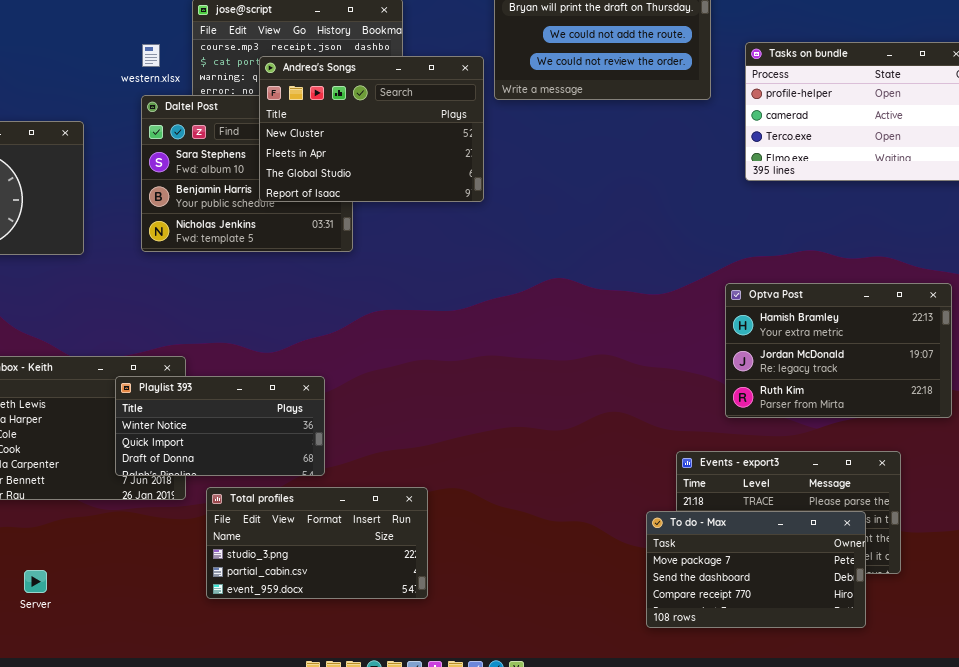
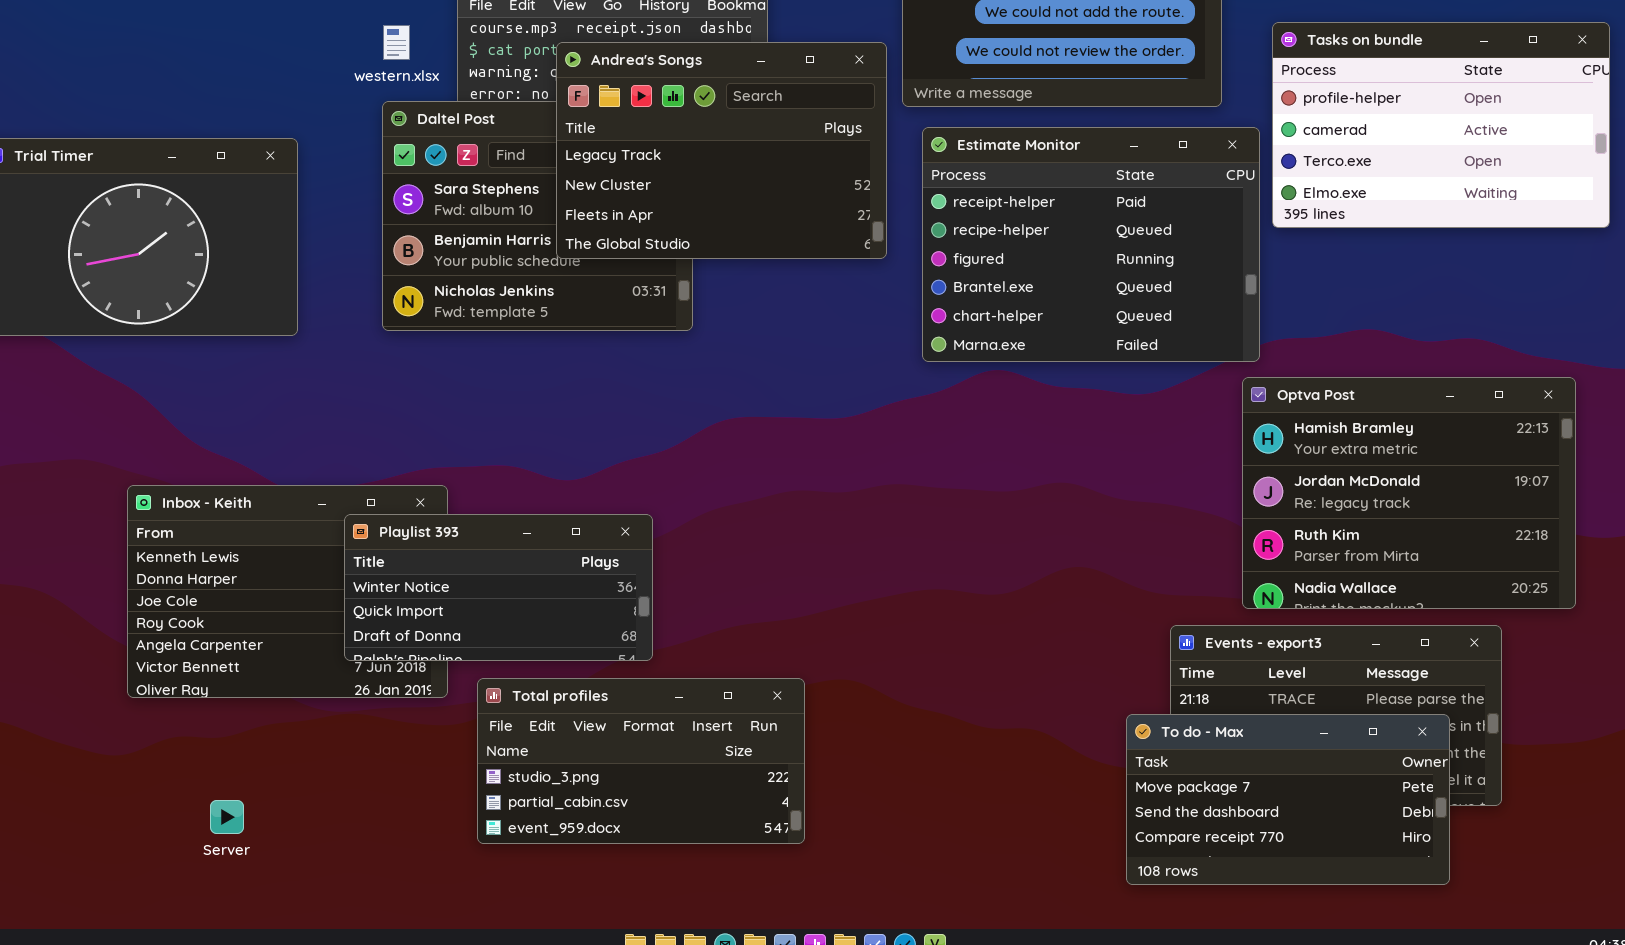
Andrea's Songs: [259,56,484,202] -> [556,42,887,259], scrolled up 1 row
Estimate Monitor: none -> [922,127,1260,362], opened
Optva Post: [725,283,952,418] -> [1242,377,1576,609], resized

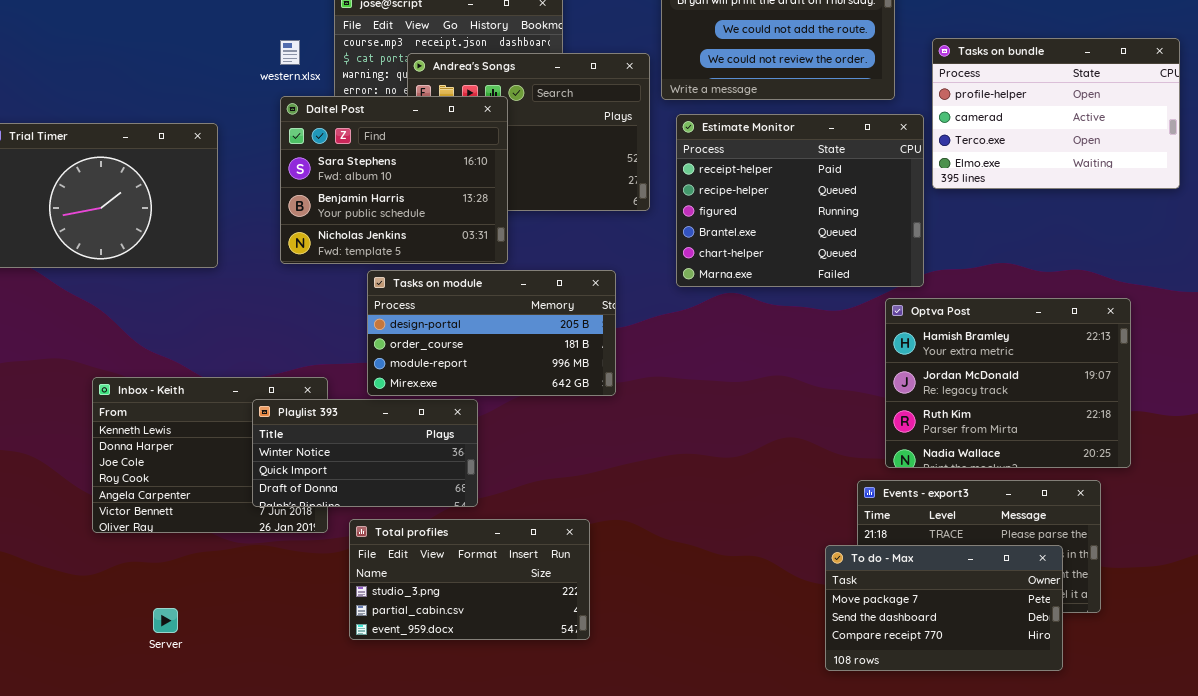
Daltel Post: [382,101,693,331] -> [280,96,508,264], raised
Tasks on module: none -> [367,270,616,396], opened
Optva Post: [1242,377,1576,609] -> [885,298,1131,468], moved

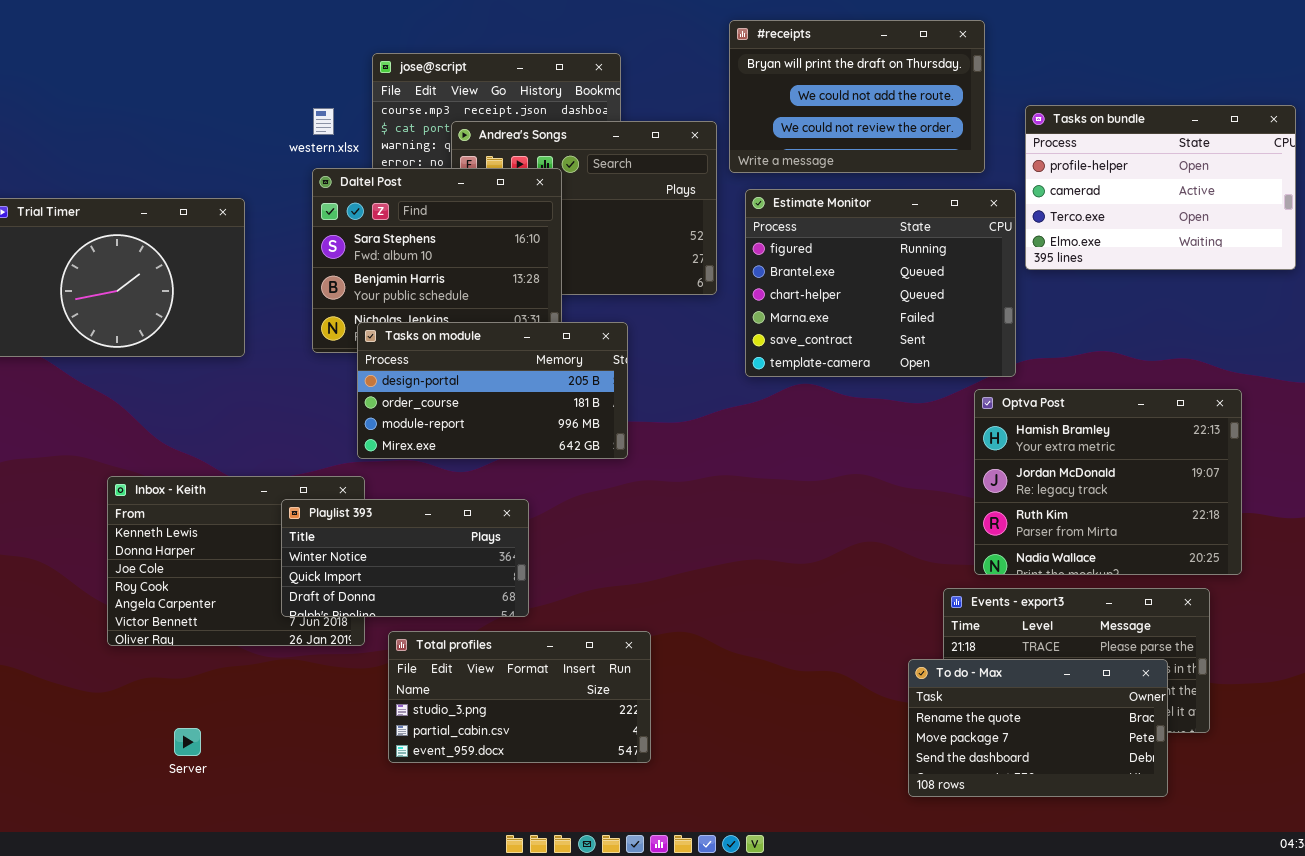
Estimate Monitor: [676,114,924,287] -> [745,189,1016,377], scrolled down 2 rows
Tasks on module: [367,270,616,396] -> [357,322,628,459], moved
To do - Max: [825,545,1063,671] -> [908,659,1168,797], scrolled up 1 row

